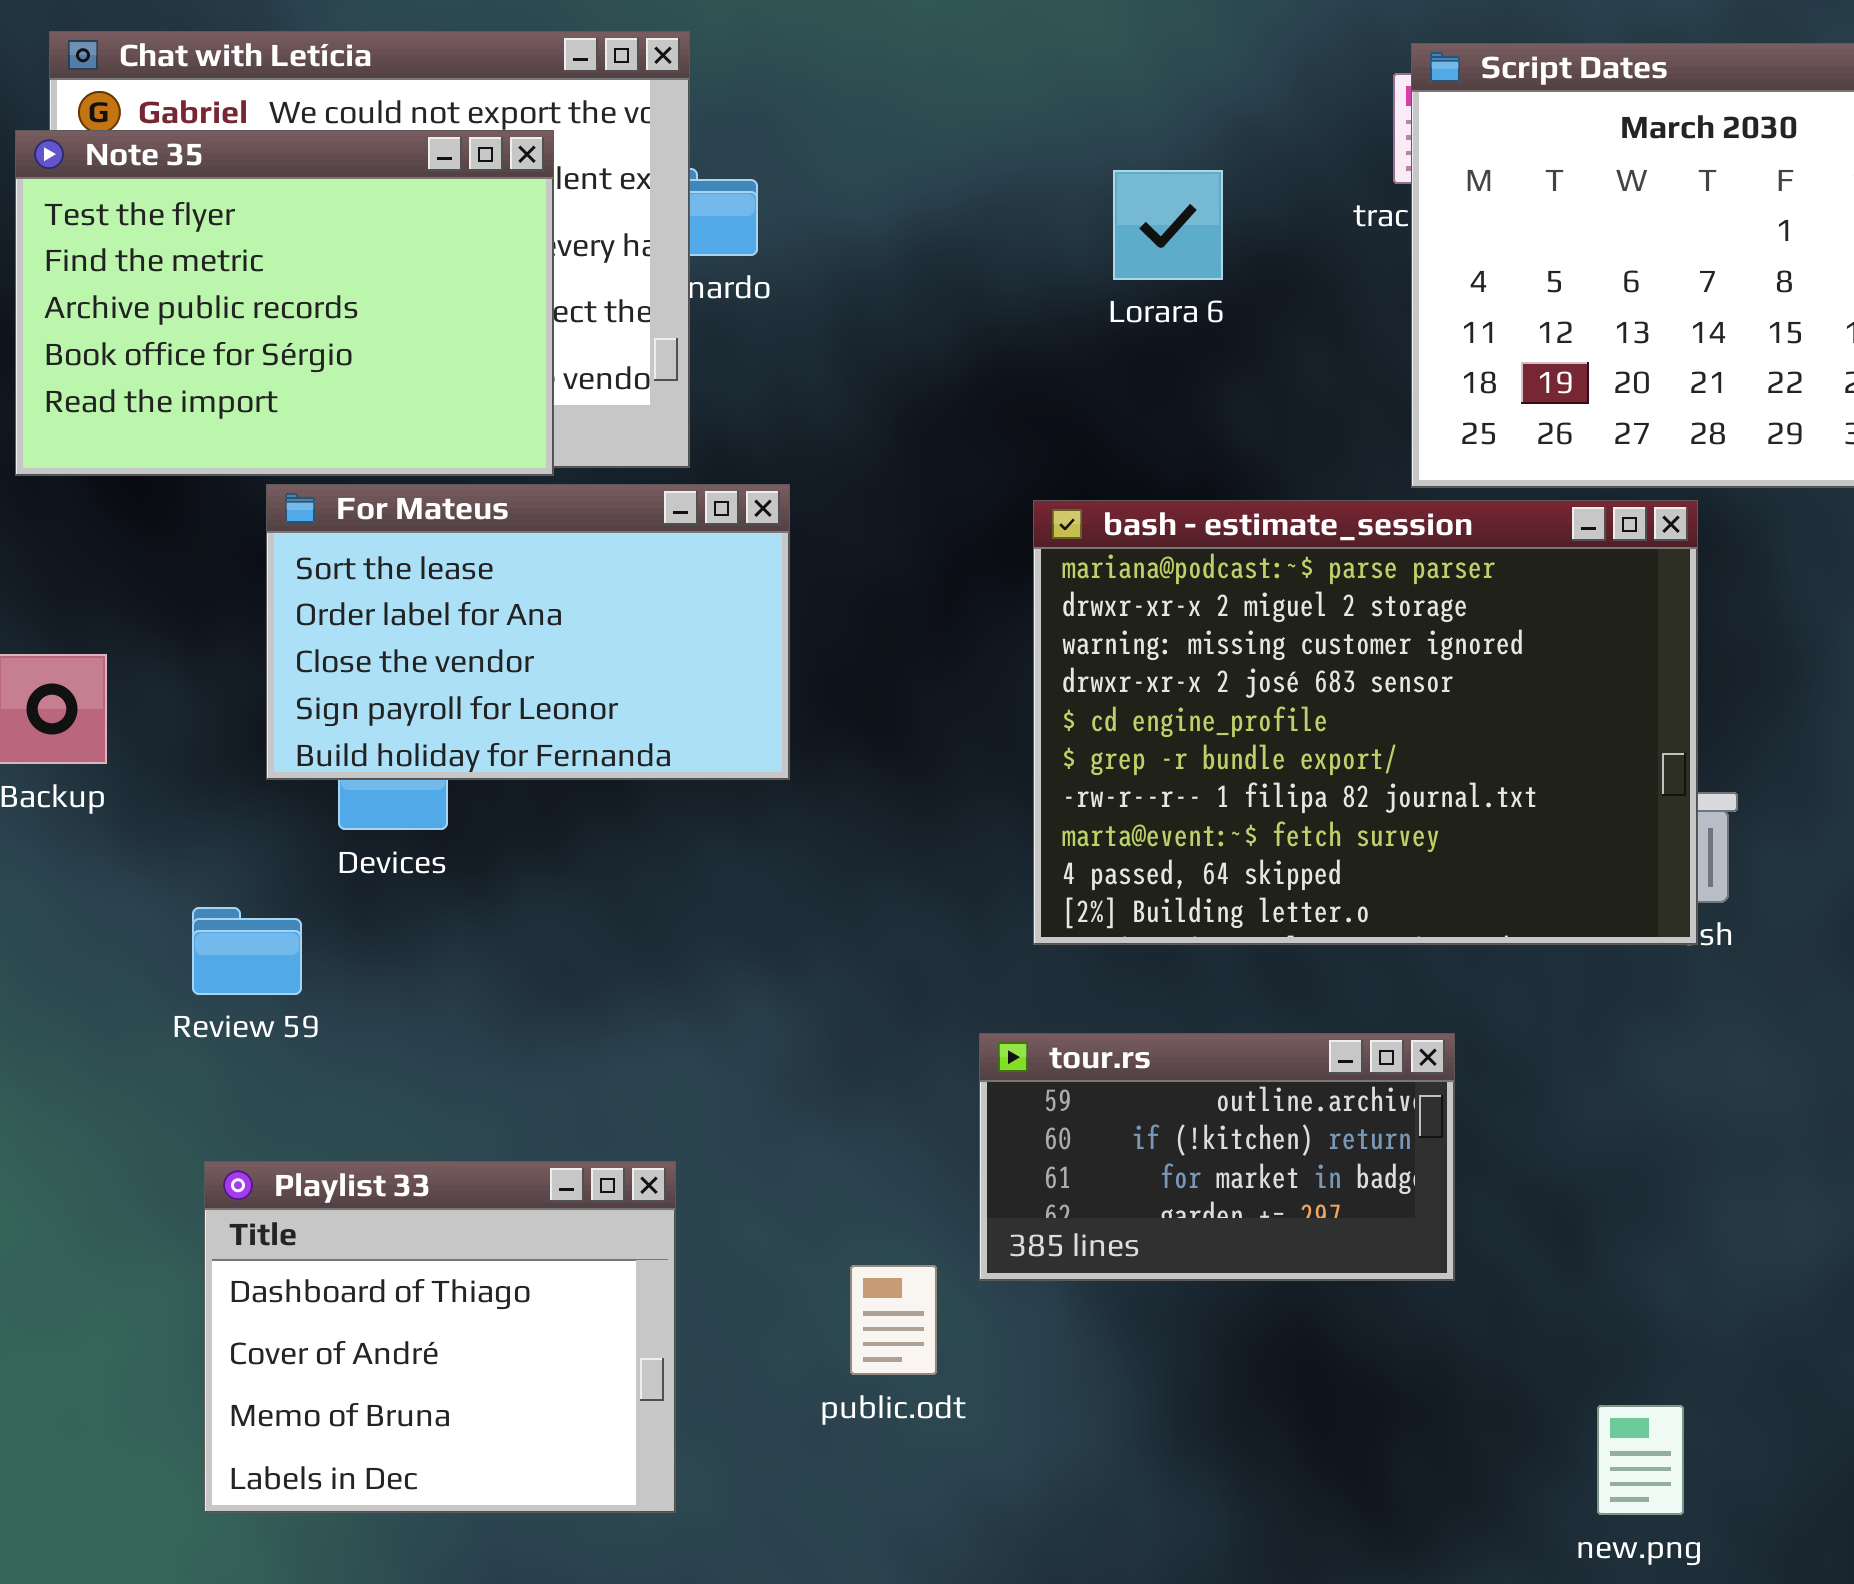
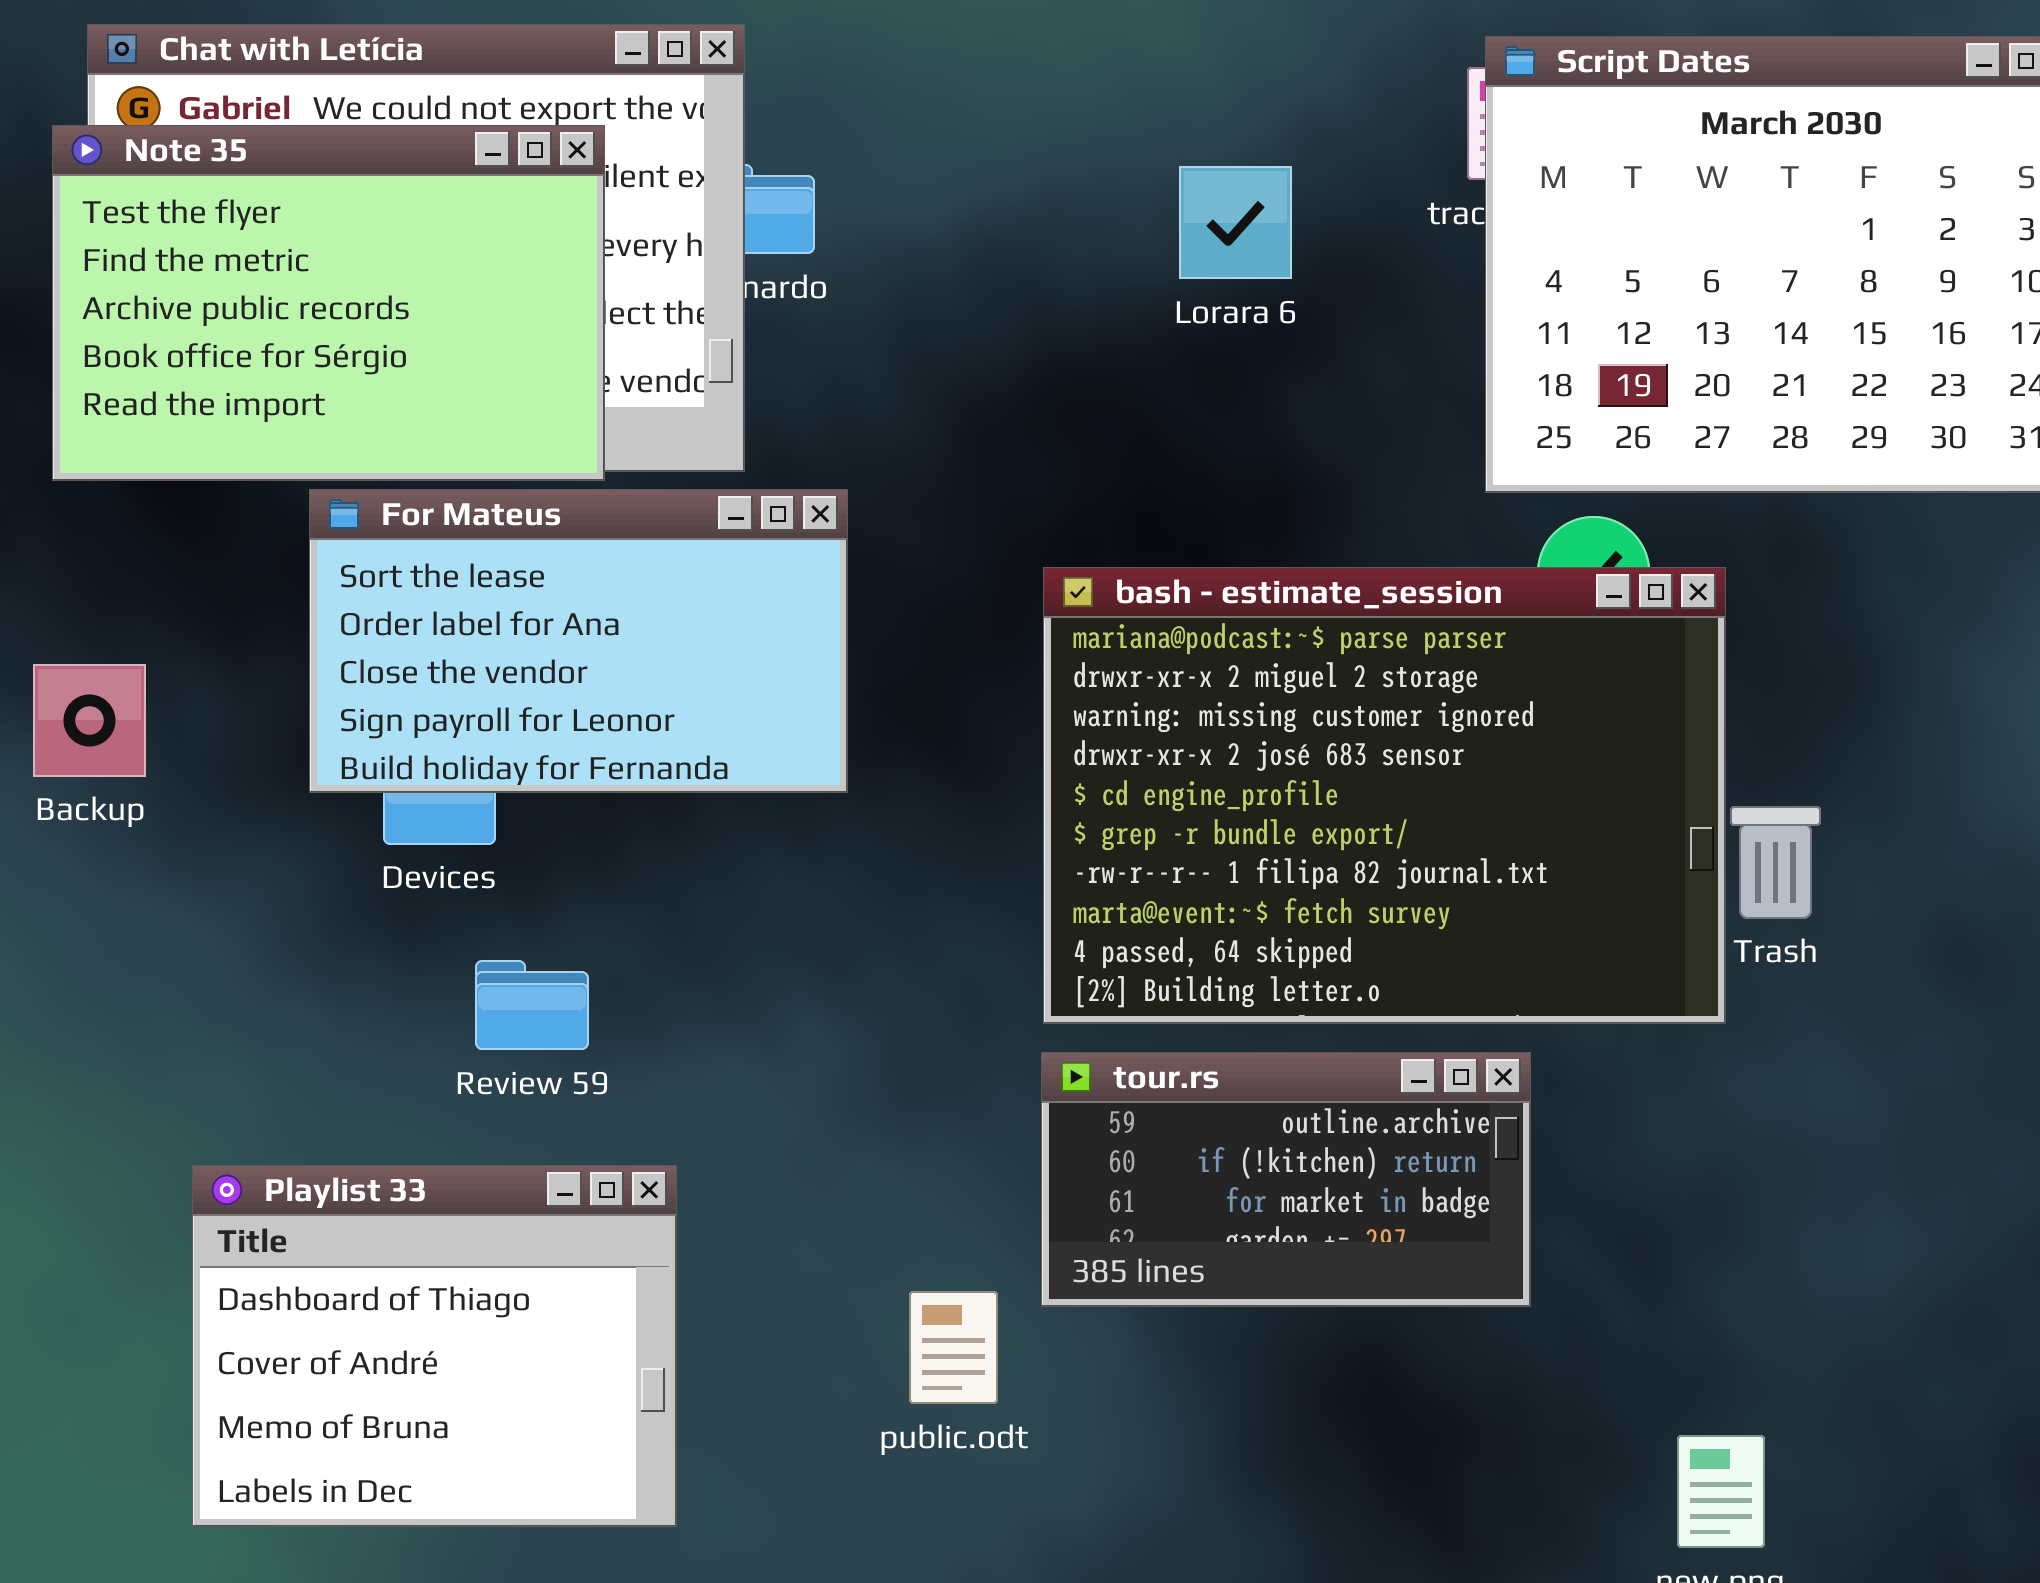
bash - estimate_session: [1033,500,1698,945] -> [1043,567,1726,1024], moved
Review 59: [192,907,302,995] -> [475,960,589,1050], moved
Playlist 33: [204,1161,676,1513] -> [192,1165,677,1527], moved

